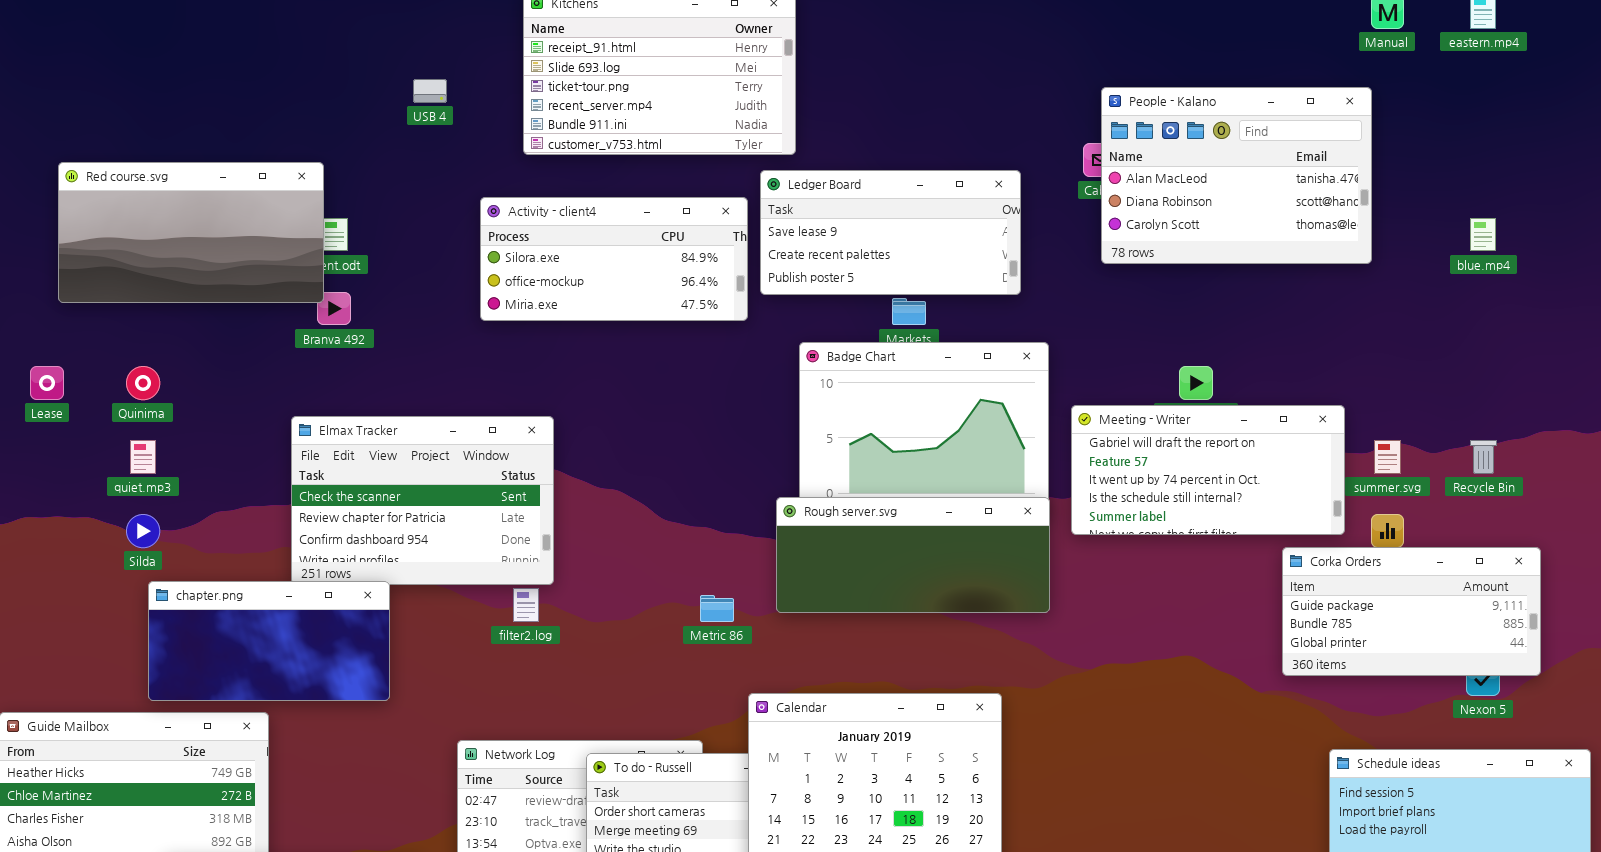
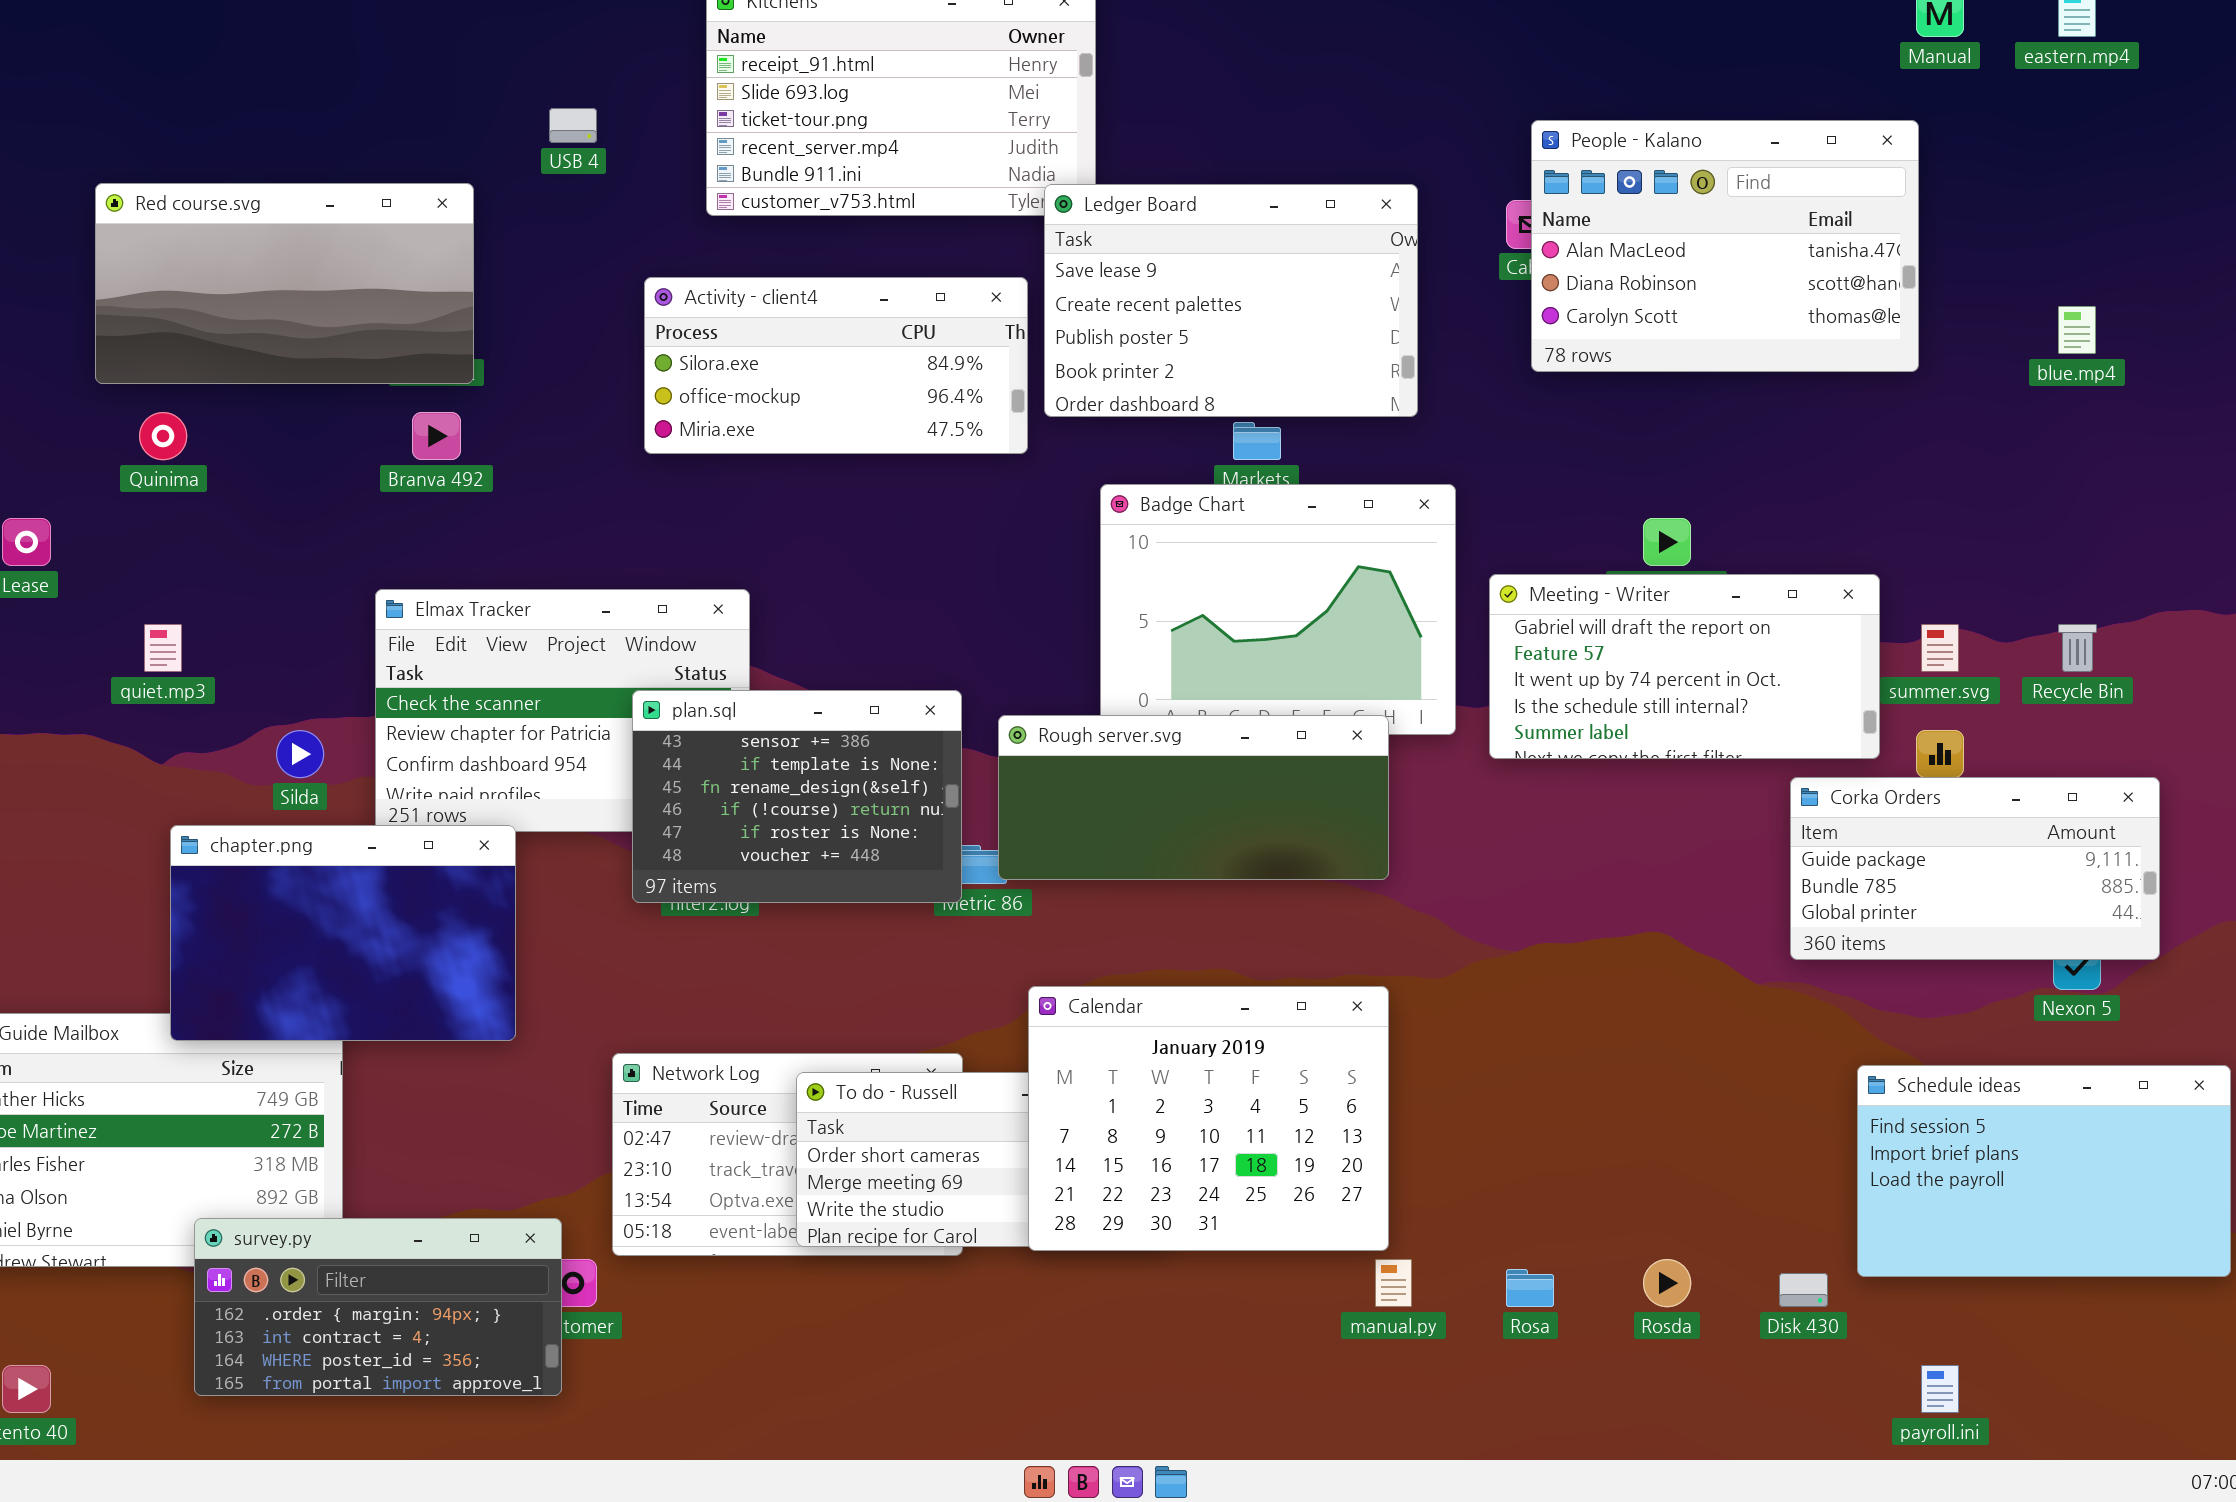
Red course.svg: [58,162,324,303] -> [95,183,474,384], moved
Ledger Board: [760,170,1021,295] -> [1044,184,1418,417], resized
Quinima: [126,366,160,400] -> [139,412,187,460], moved
plan.sql: none -> [632,690,962,903], opened
Rough server.svg: [776,497,1050,613] -> [998,715,1389,880], moved
Silda: [126,514,160,548] -> [276,730,324,778], moved
chapter.png: [148,581,390,701] -> [170,825,516,1041], resized

